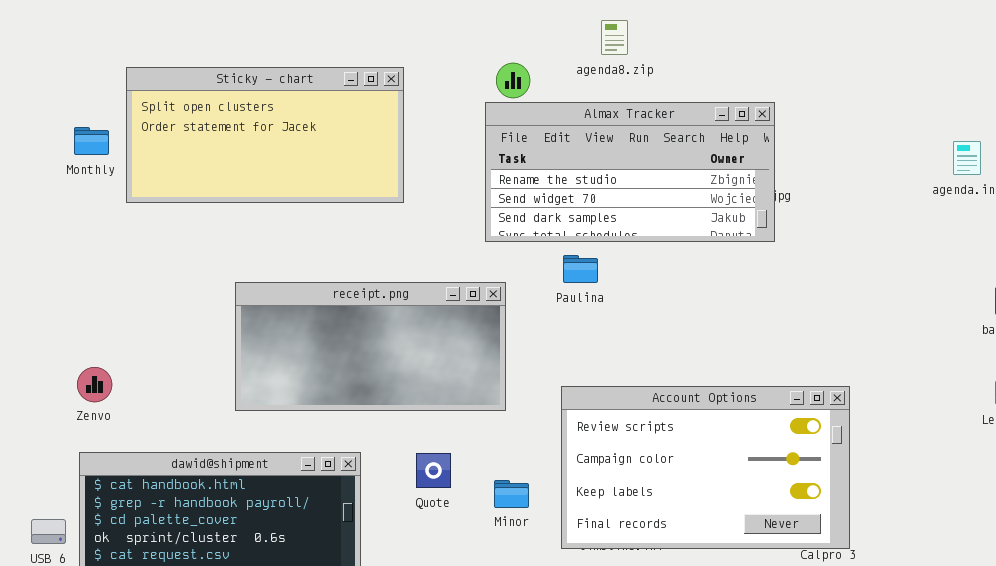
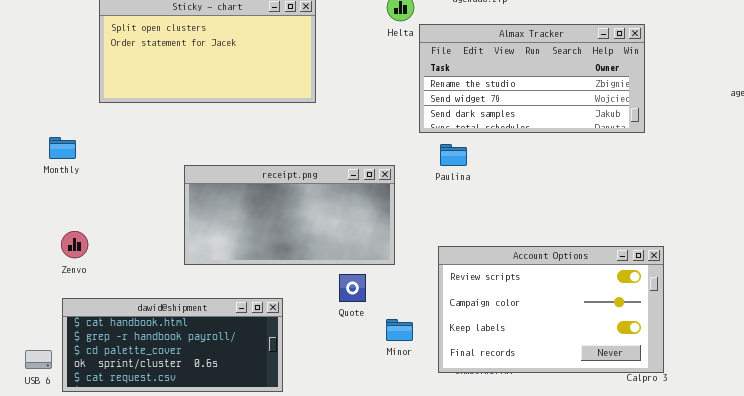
Almax Tracker: [485,102,775,242] -> [419,24,645,133], moved
Monthly: [74,127,109,155] -> [49,137,76,159], moved
Quote: [416,453,451,488] -> [339,274,366,302], moved

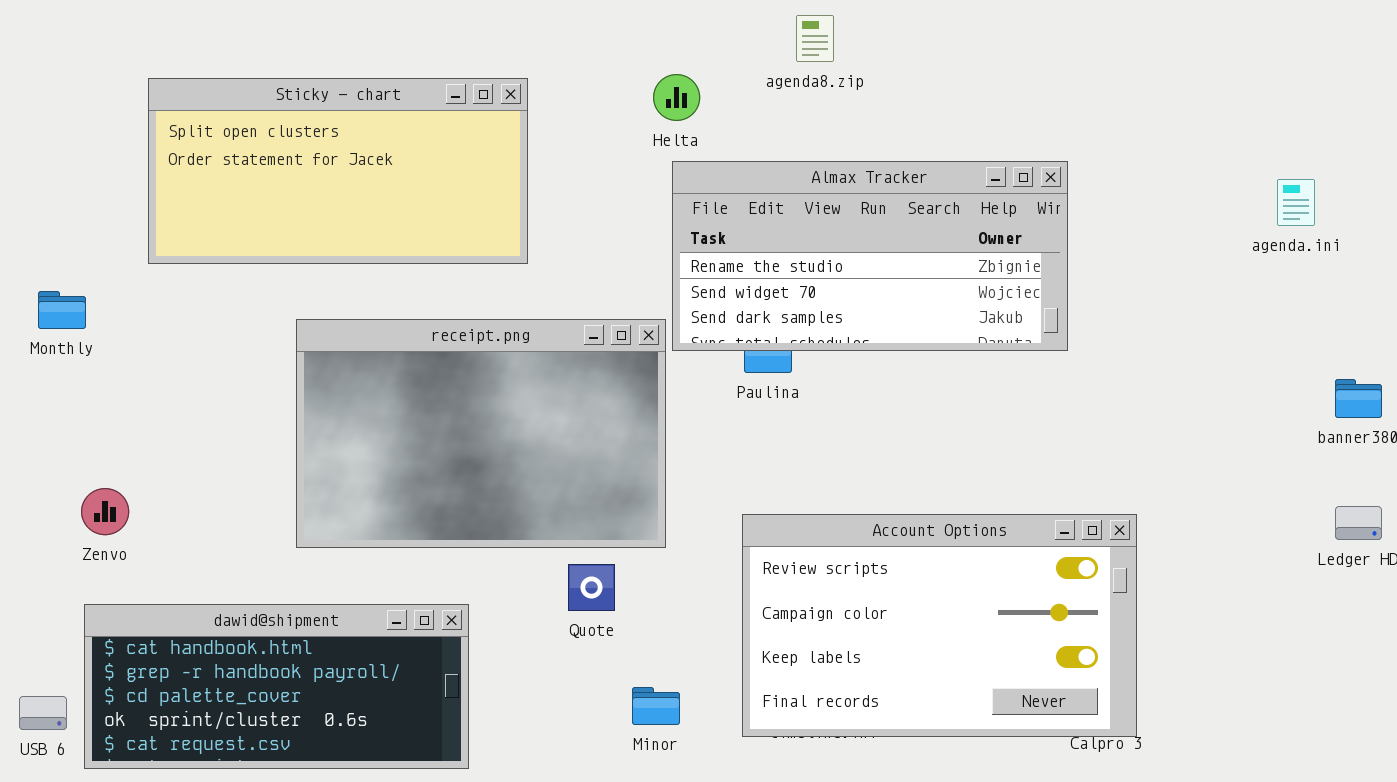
Almax Tracker: [419,24,645,133] -> [672,161,1068,351], moved
Monthly: [49,137,76,159] -> [38,291,86,329], moved
receipt.png: [184,165,395,265] -> [296,319,666,548], resized
Minor: [386,319,413,341] -> [632,687,680,725], moved

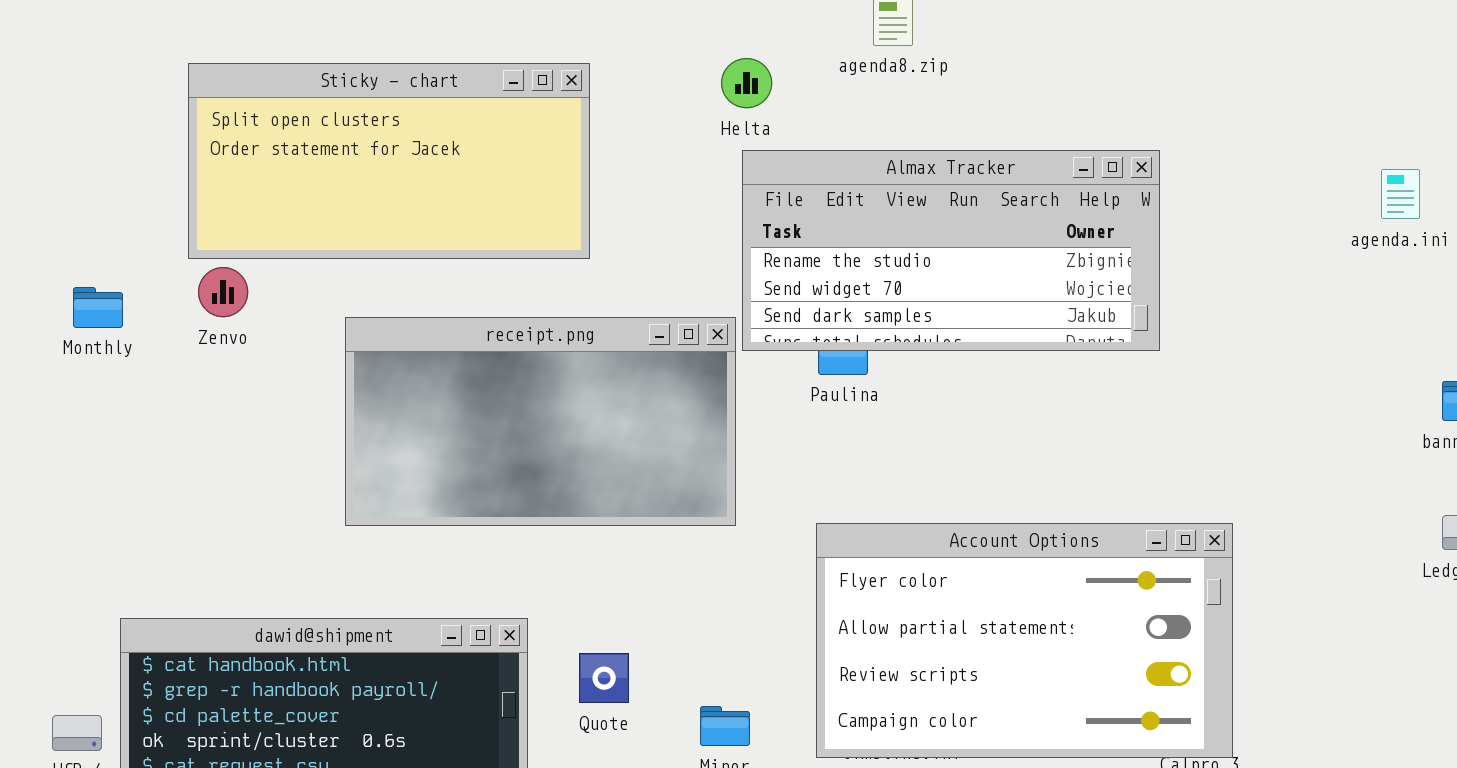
receipt.png: [296,319,666,548] -> [345,317,736,526], resized
Zenvo: [81,488,129,535] -> [198,267,248,317], moved
Account Options: [742,514,1137,737] -> [816,523,1233,758], scrolled up 2 rows
Quote: [568,564,615,611] -> [579,653,629,703], moved

